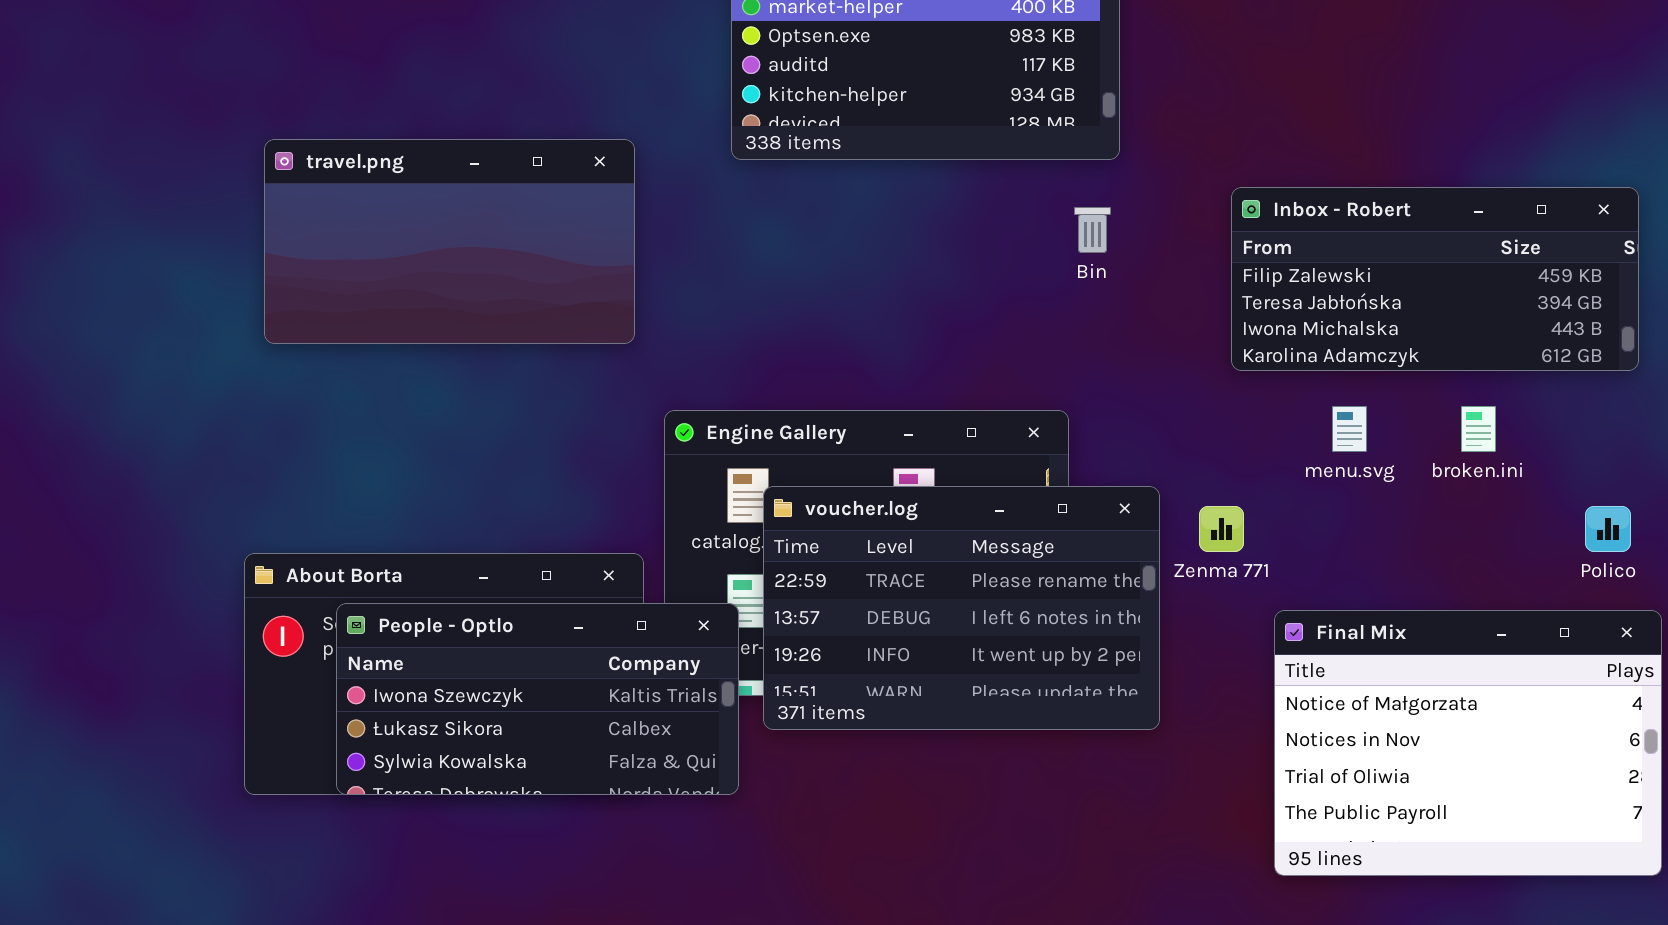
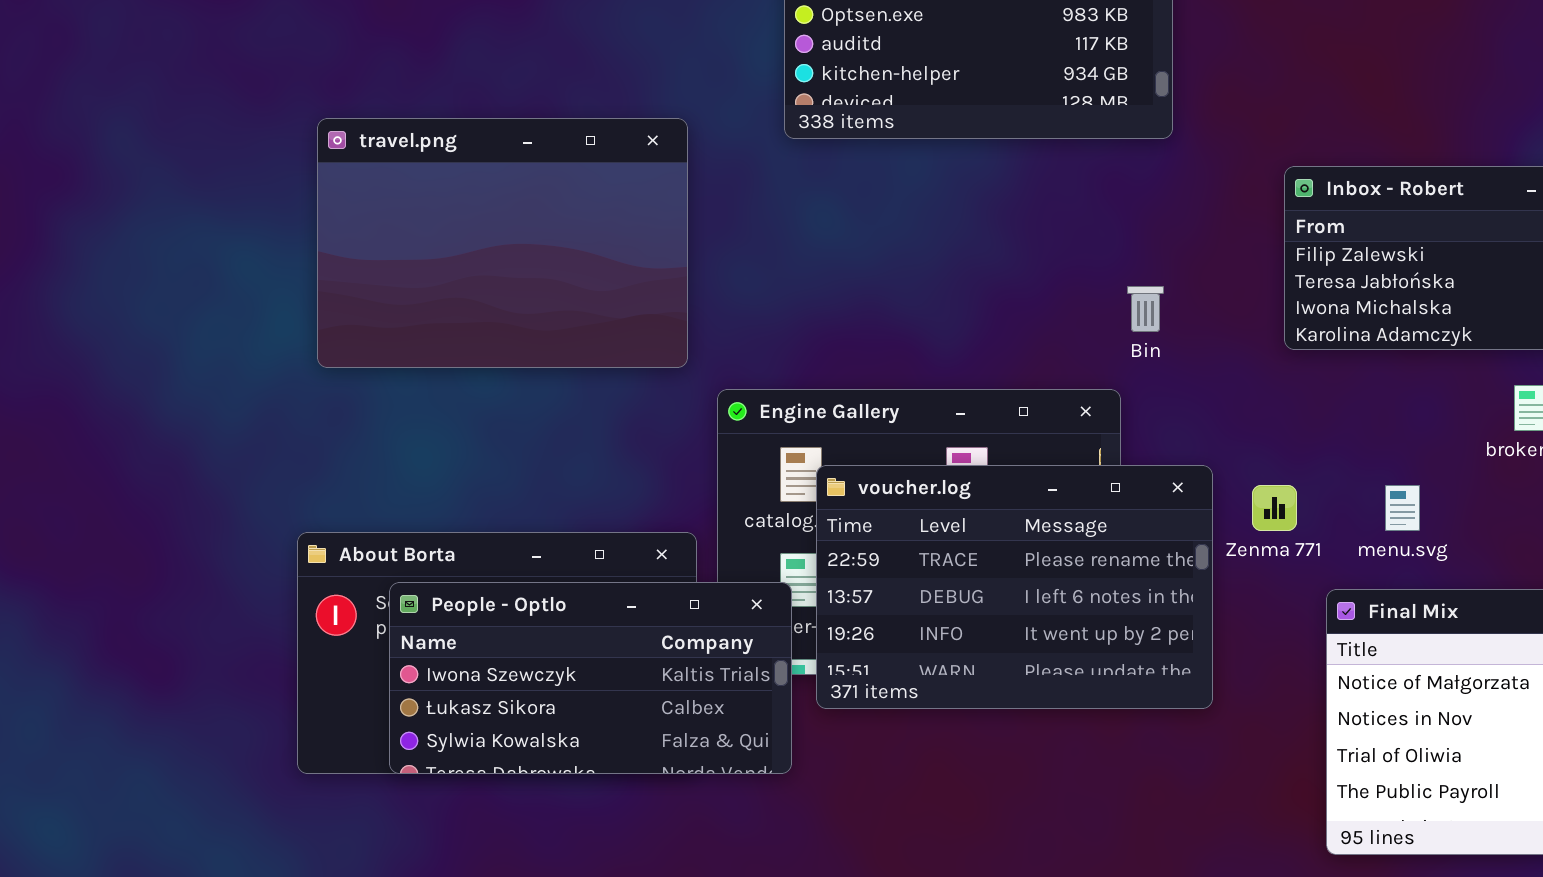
travel.png: [264,139,635,344] -> [317,118,688,368], resized
Bin: [1074,207,1111,253] -> [1127,286,1164,332], moved
menu.svg: [1332,406,1367,452] -> [1385,485,1420,531], moved

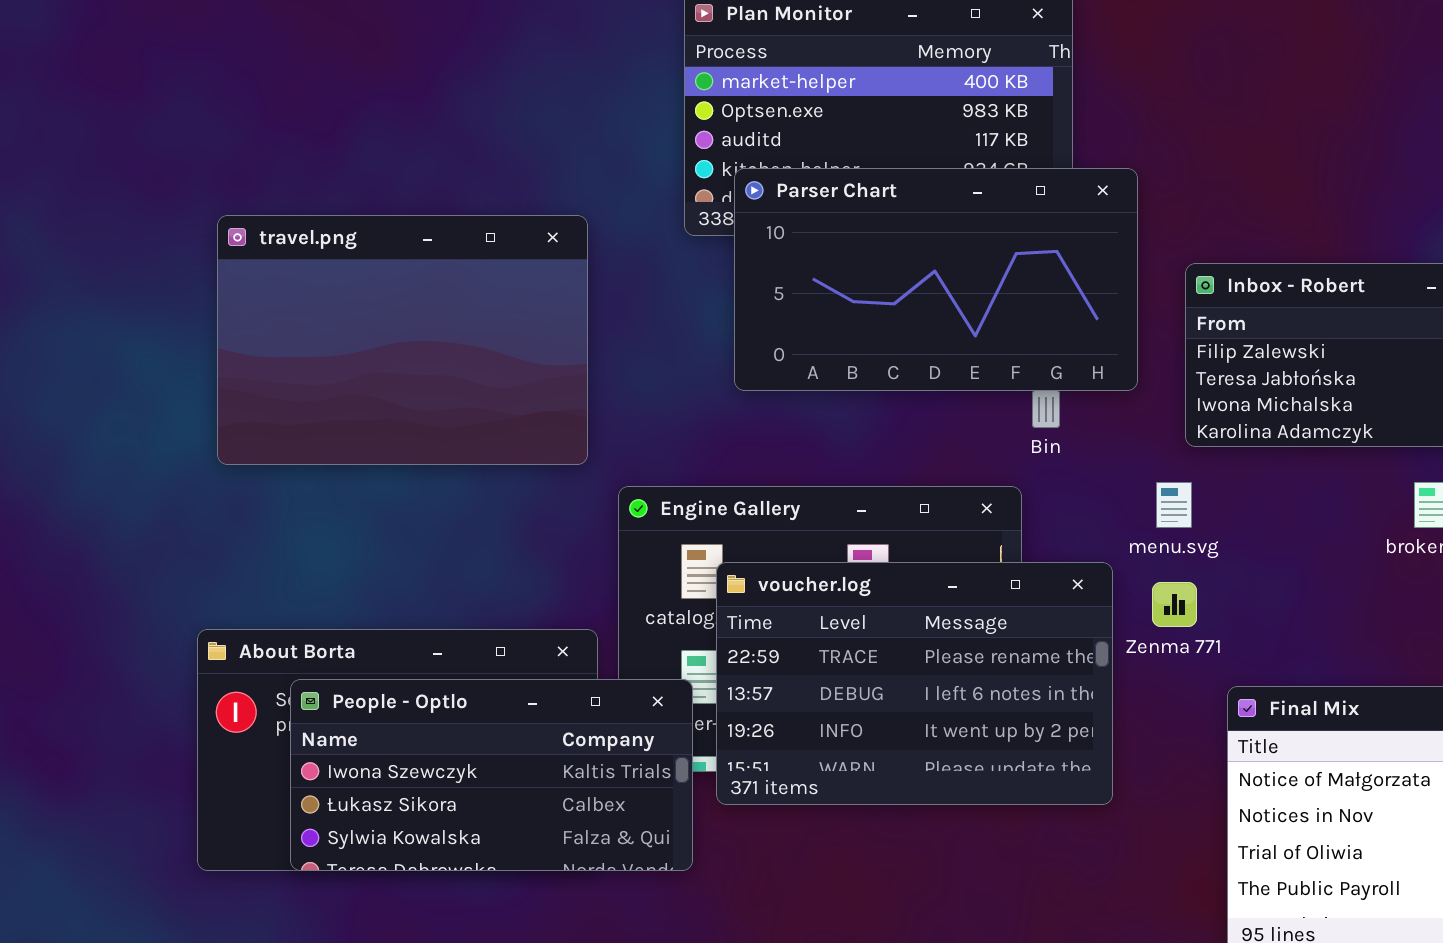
Parser Chart: none -> [734,168,1138,391], opened
menu.svg: [1385,485,1420,531] -> [1156,482,1192,528], moved

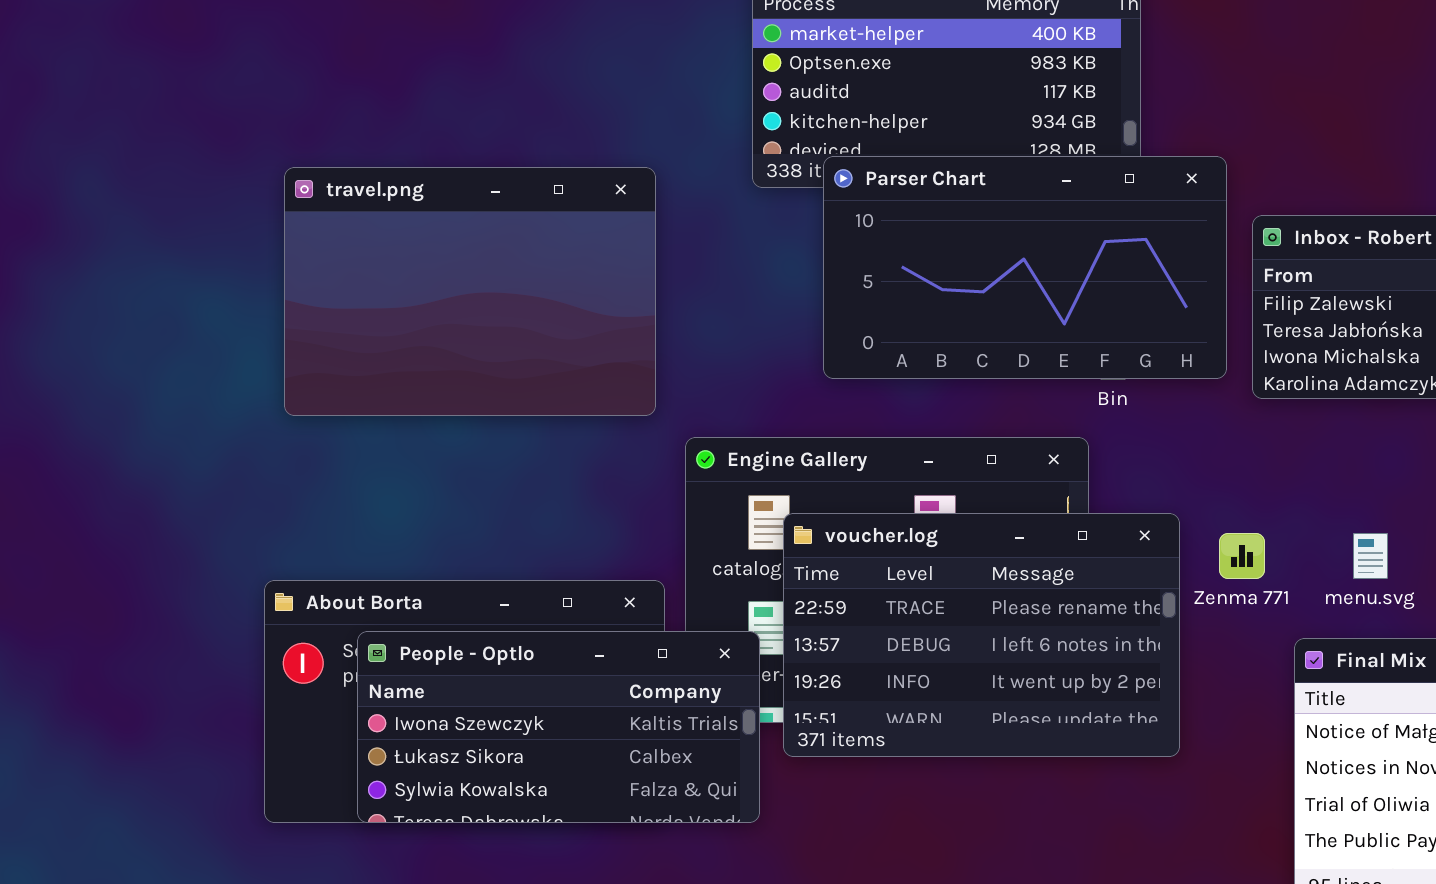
Parser Chart: [734,168,1138,391] -> [823,156,1227,379], moved
menu.svg: [1156,482,1192,528] -> [1353,533,1388,579], moved

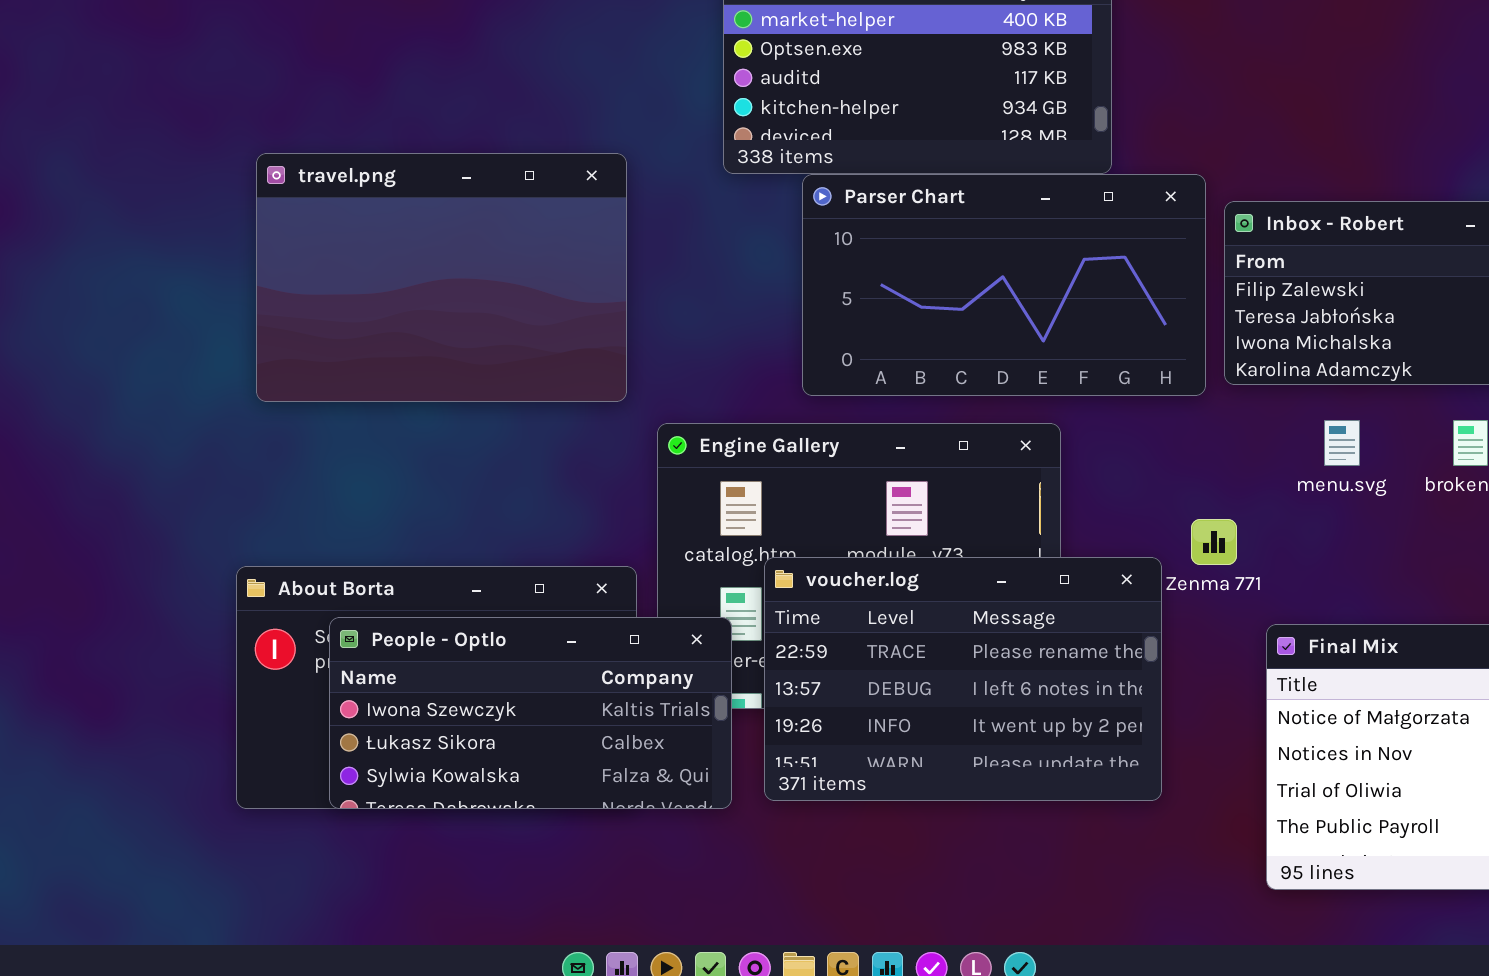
Parser Chart: [823,156,1227,379] -> [802,174,1206,396], moved
voucher.log: [783,513,1180,757] -> [764,557,1162,801], moved
menu.svg: [1353,533,1388,579] -> [1324,420,1360,466], moved

